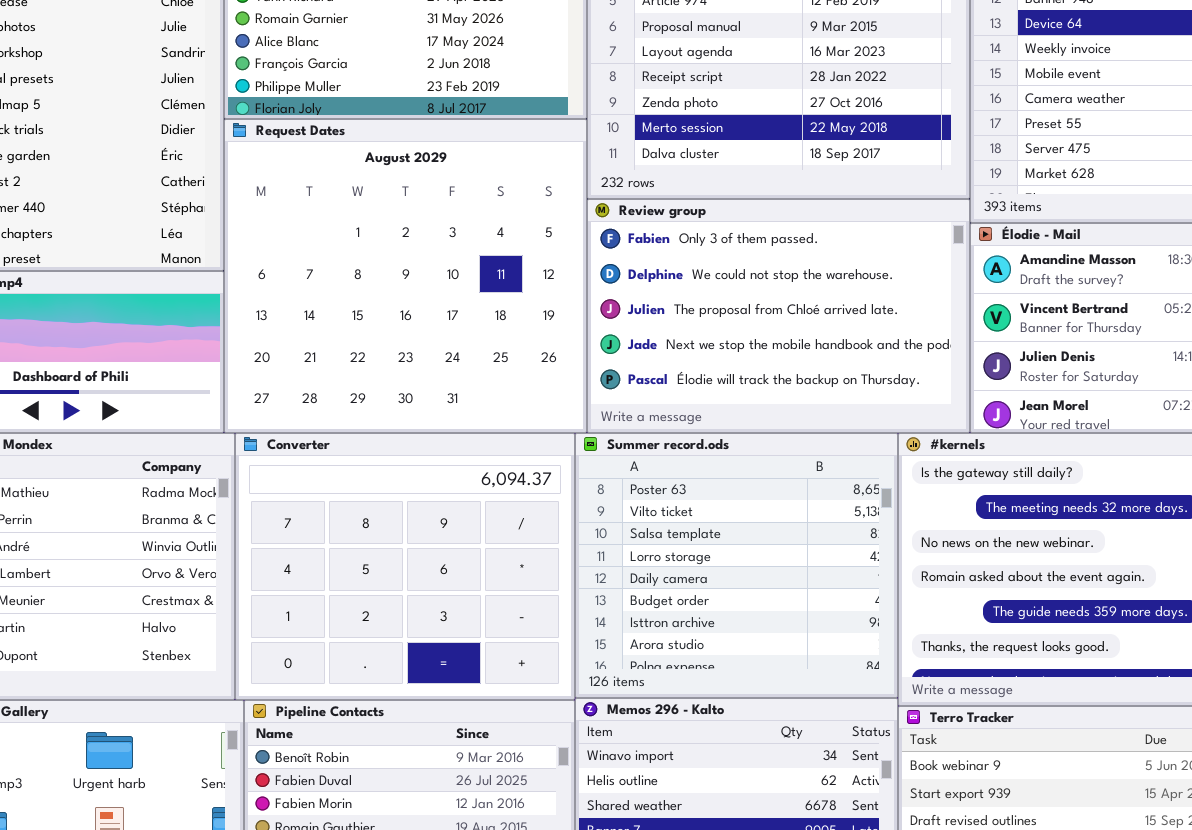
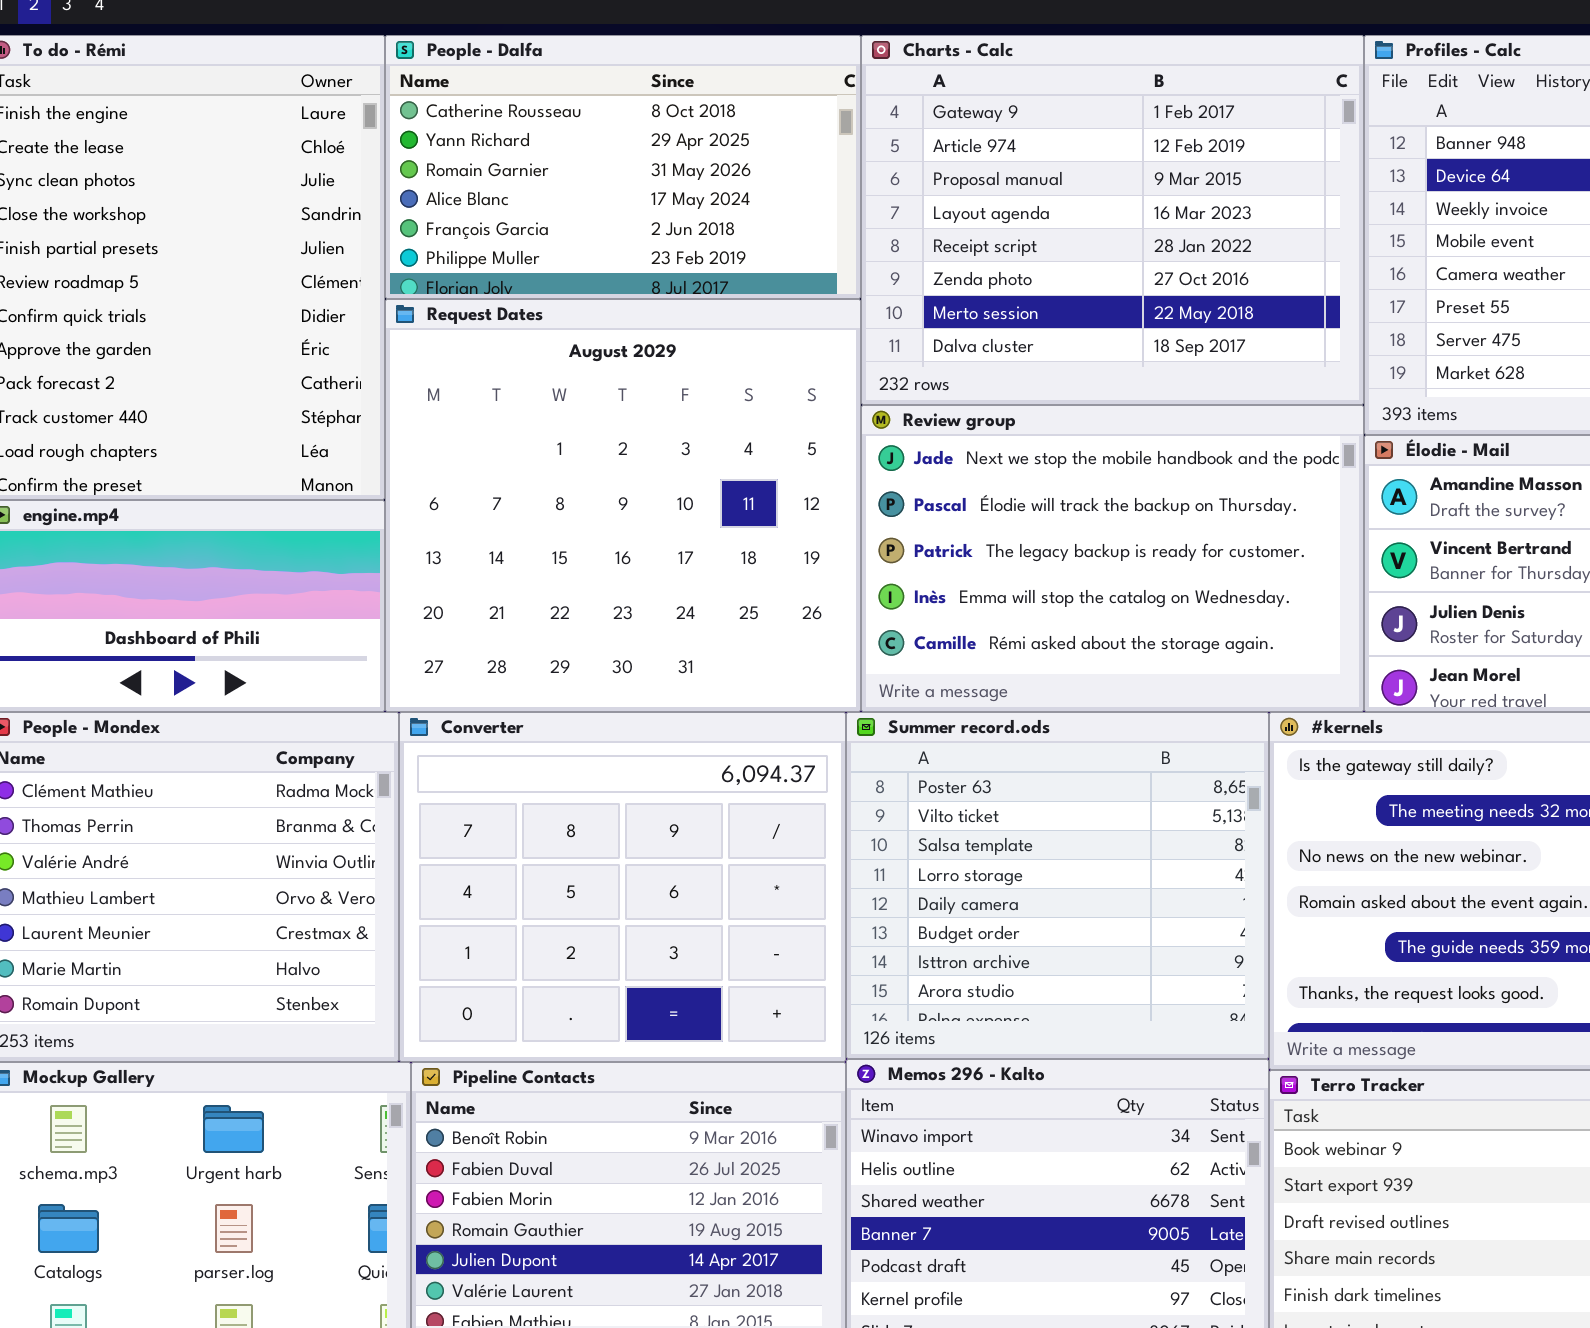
Review group: [587,199,970,433] -> [861,405,1364,712], scrolled down 3 rows

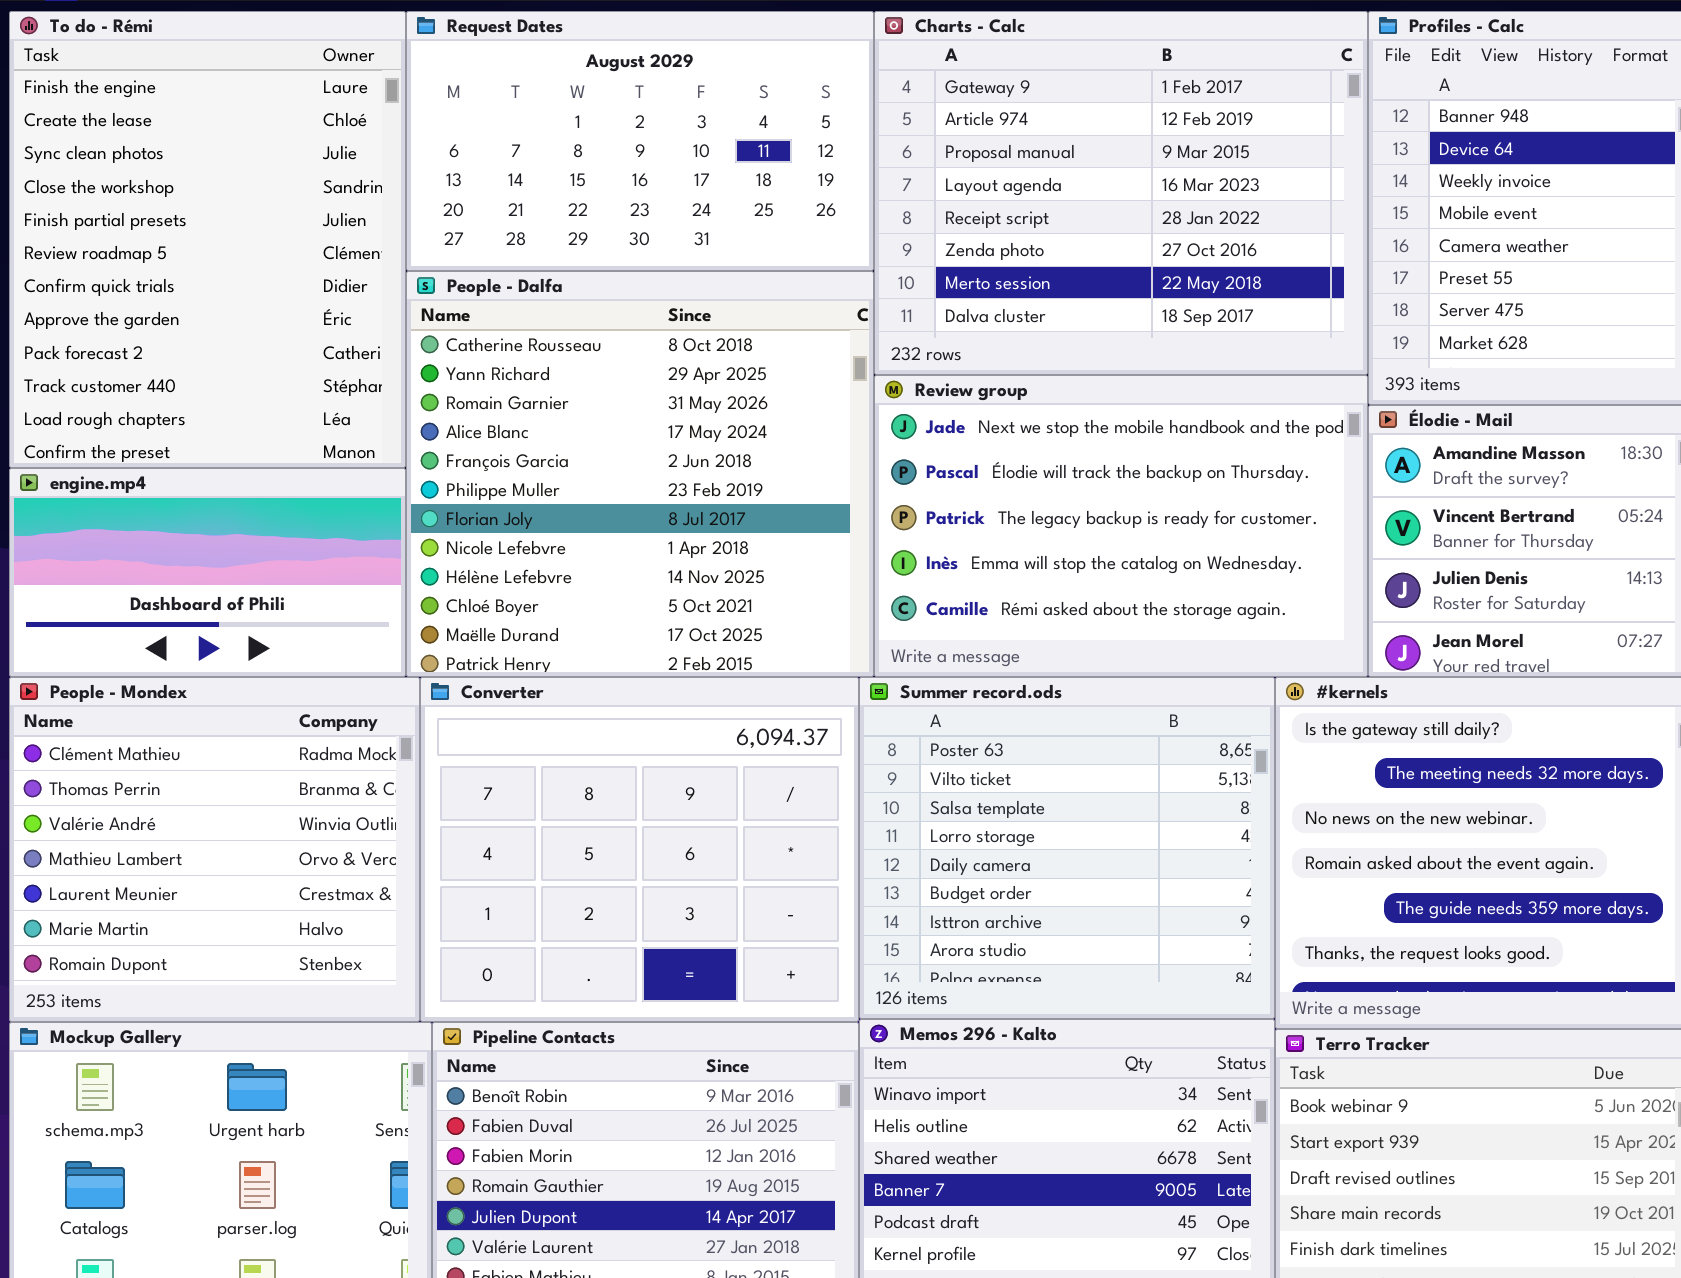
People - Dalfa: [385,35,861,299] -> [406,271,874,677], moved, resized
Request Dates: [385,299,861,712] -> [406,11,874,271], moved, resized

